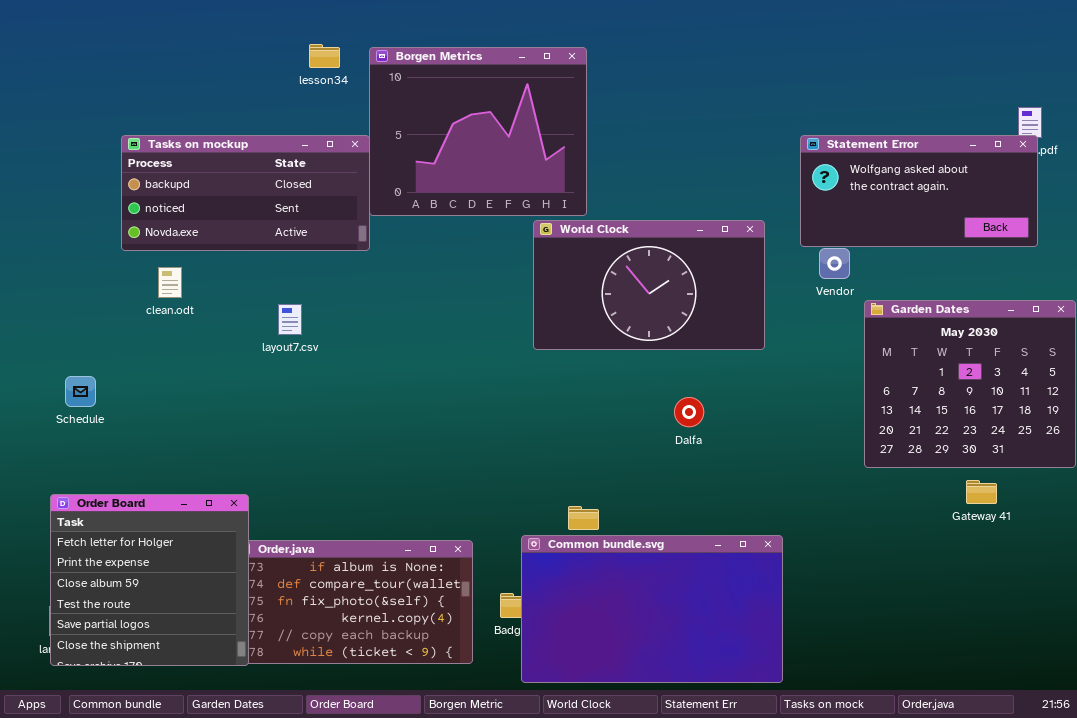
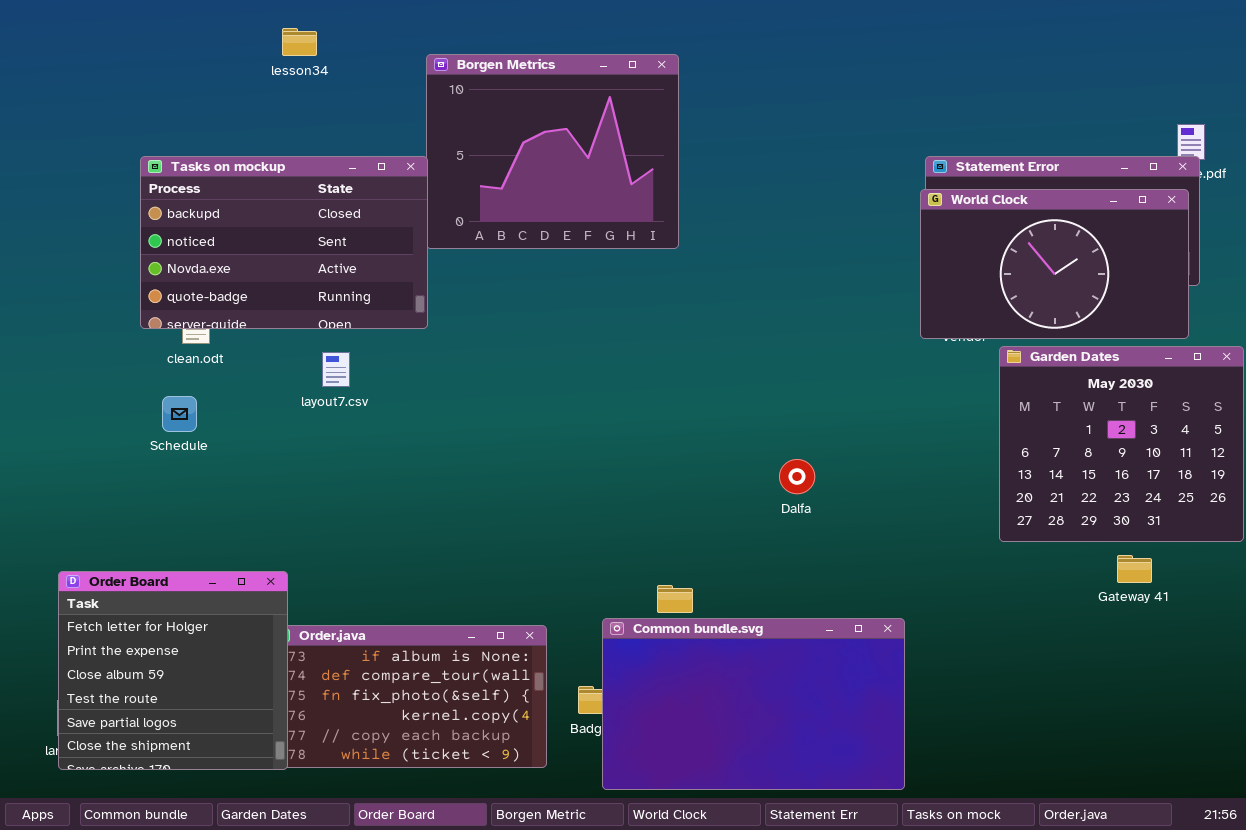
lesson34: [309,44,340,68] -> [282,28,317,56], moved
Tasks on mockup: [121,135,370,251] -> [140,156,428,329], resized
World Clock: [533,220,765,350] -> [920,189,1189,339], moved
Schedule: [65,376,96,407] -> [162,396,197,432], moved

